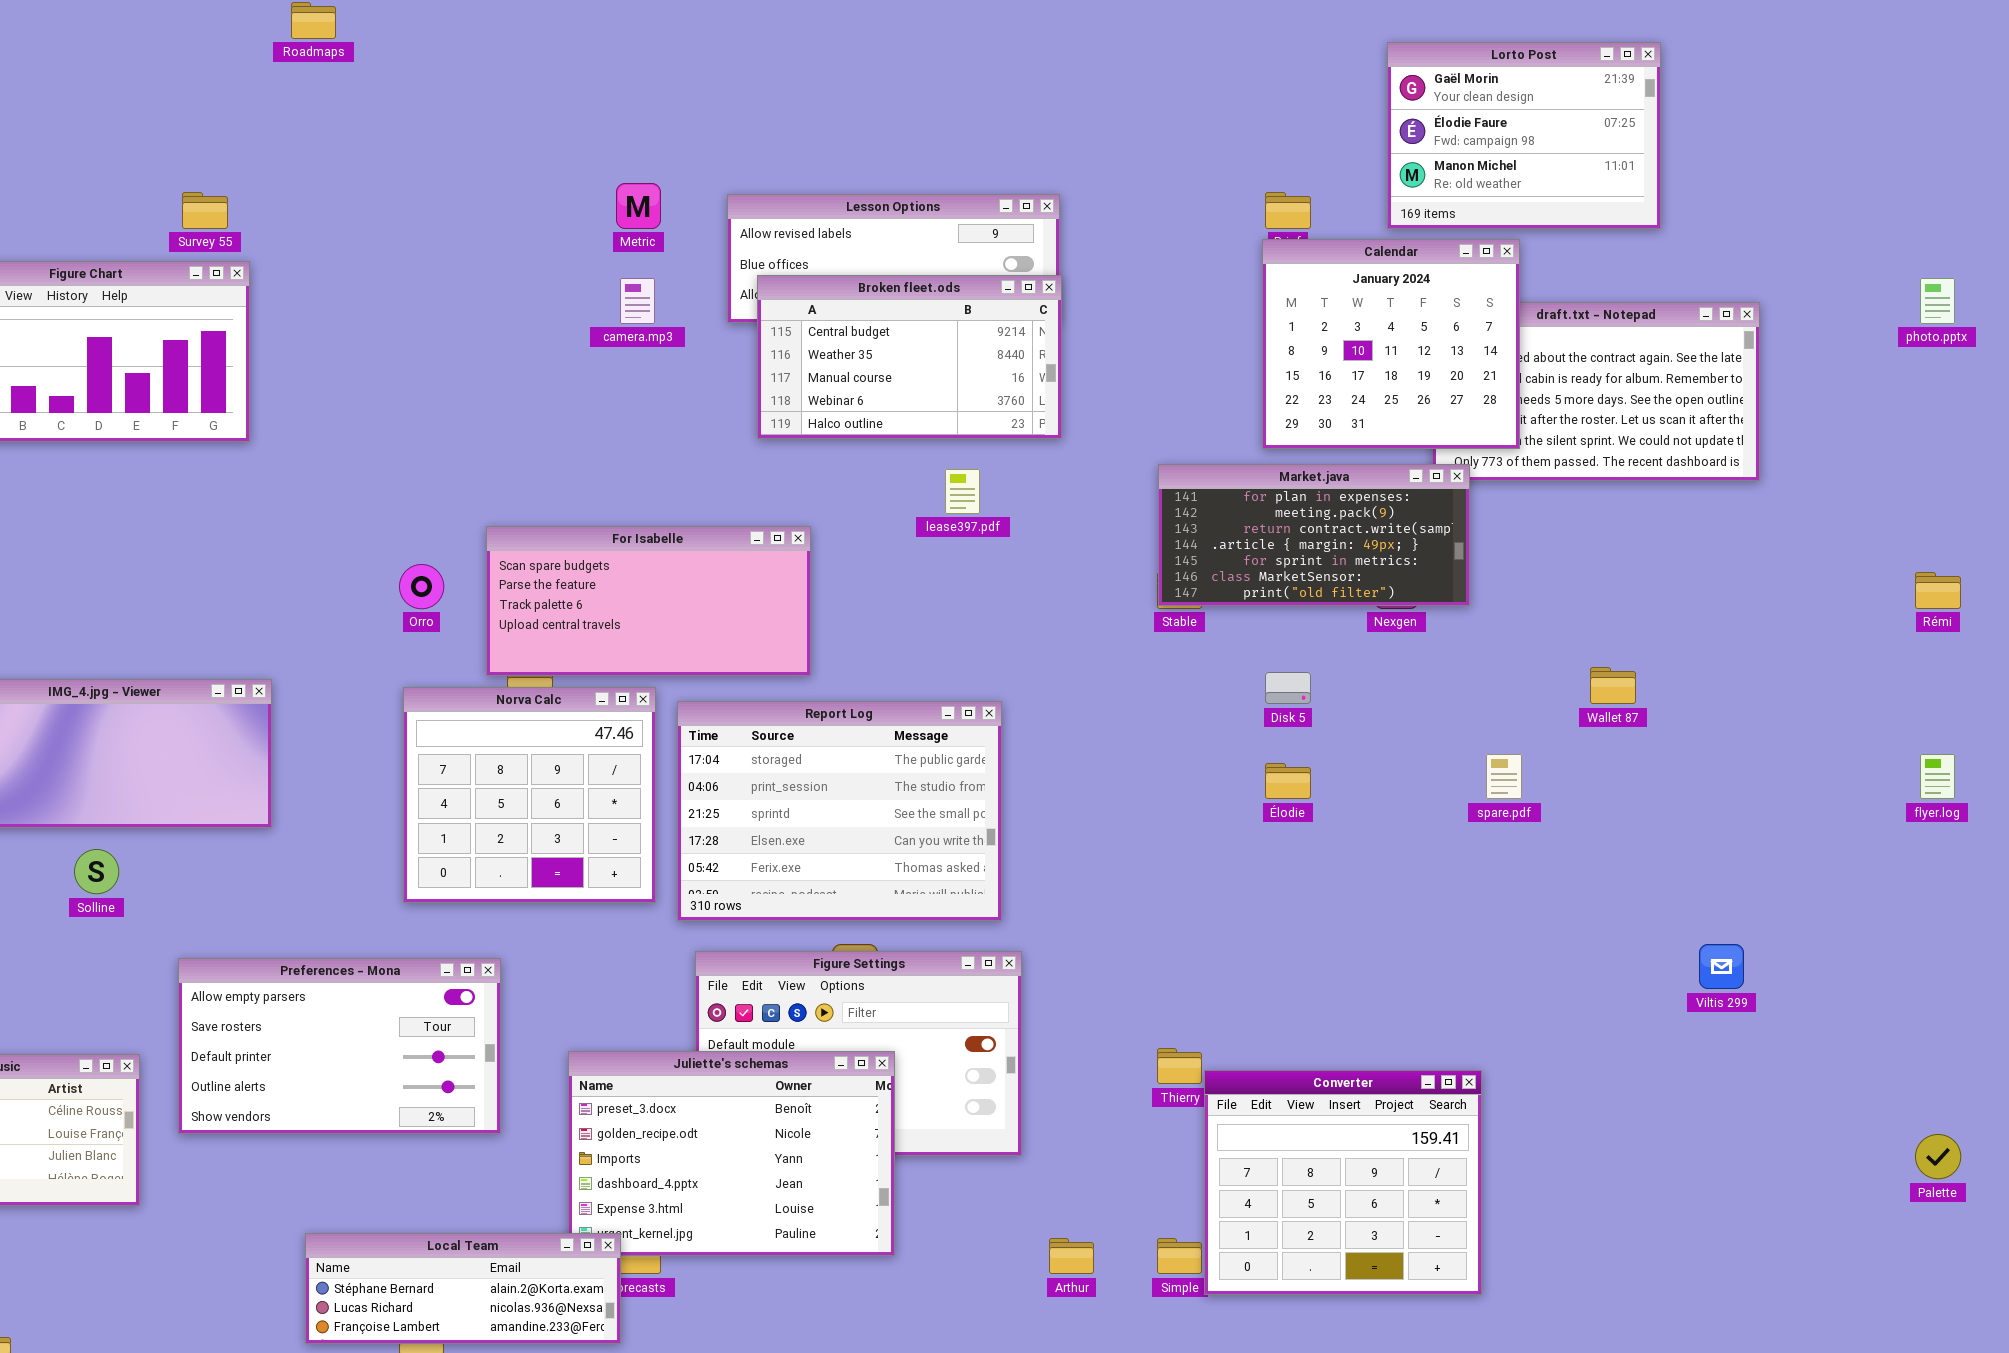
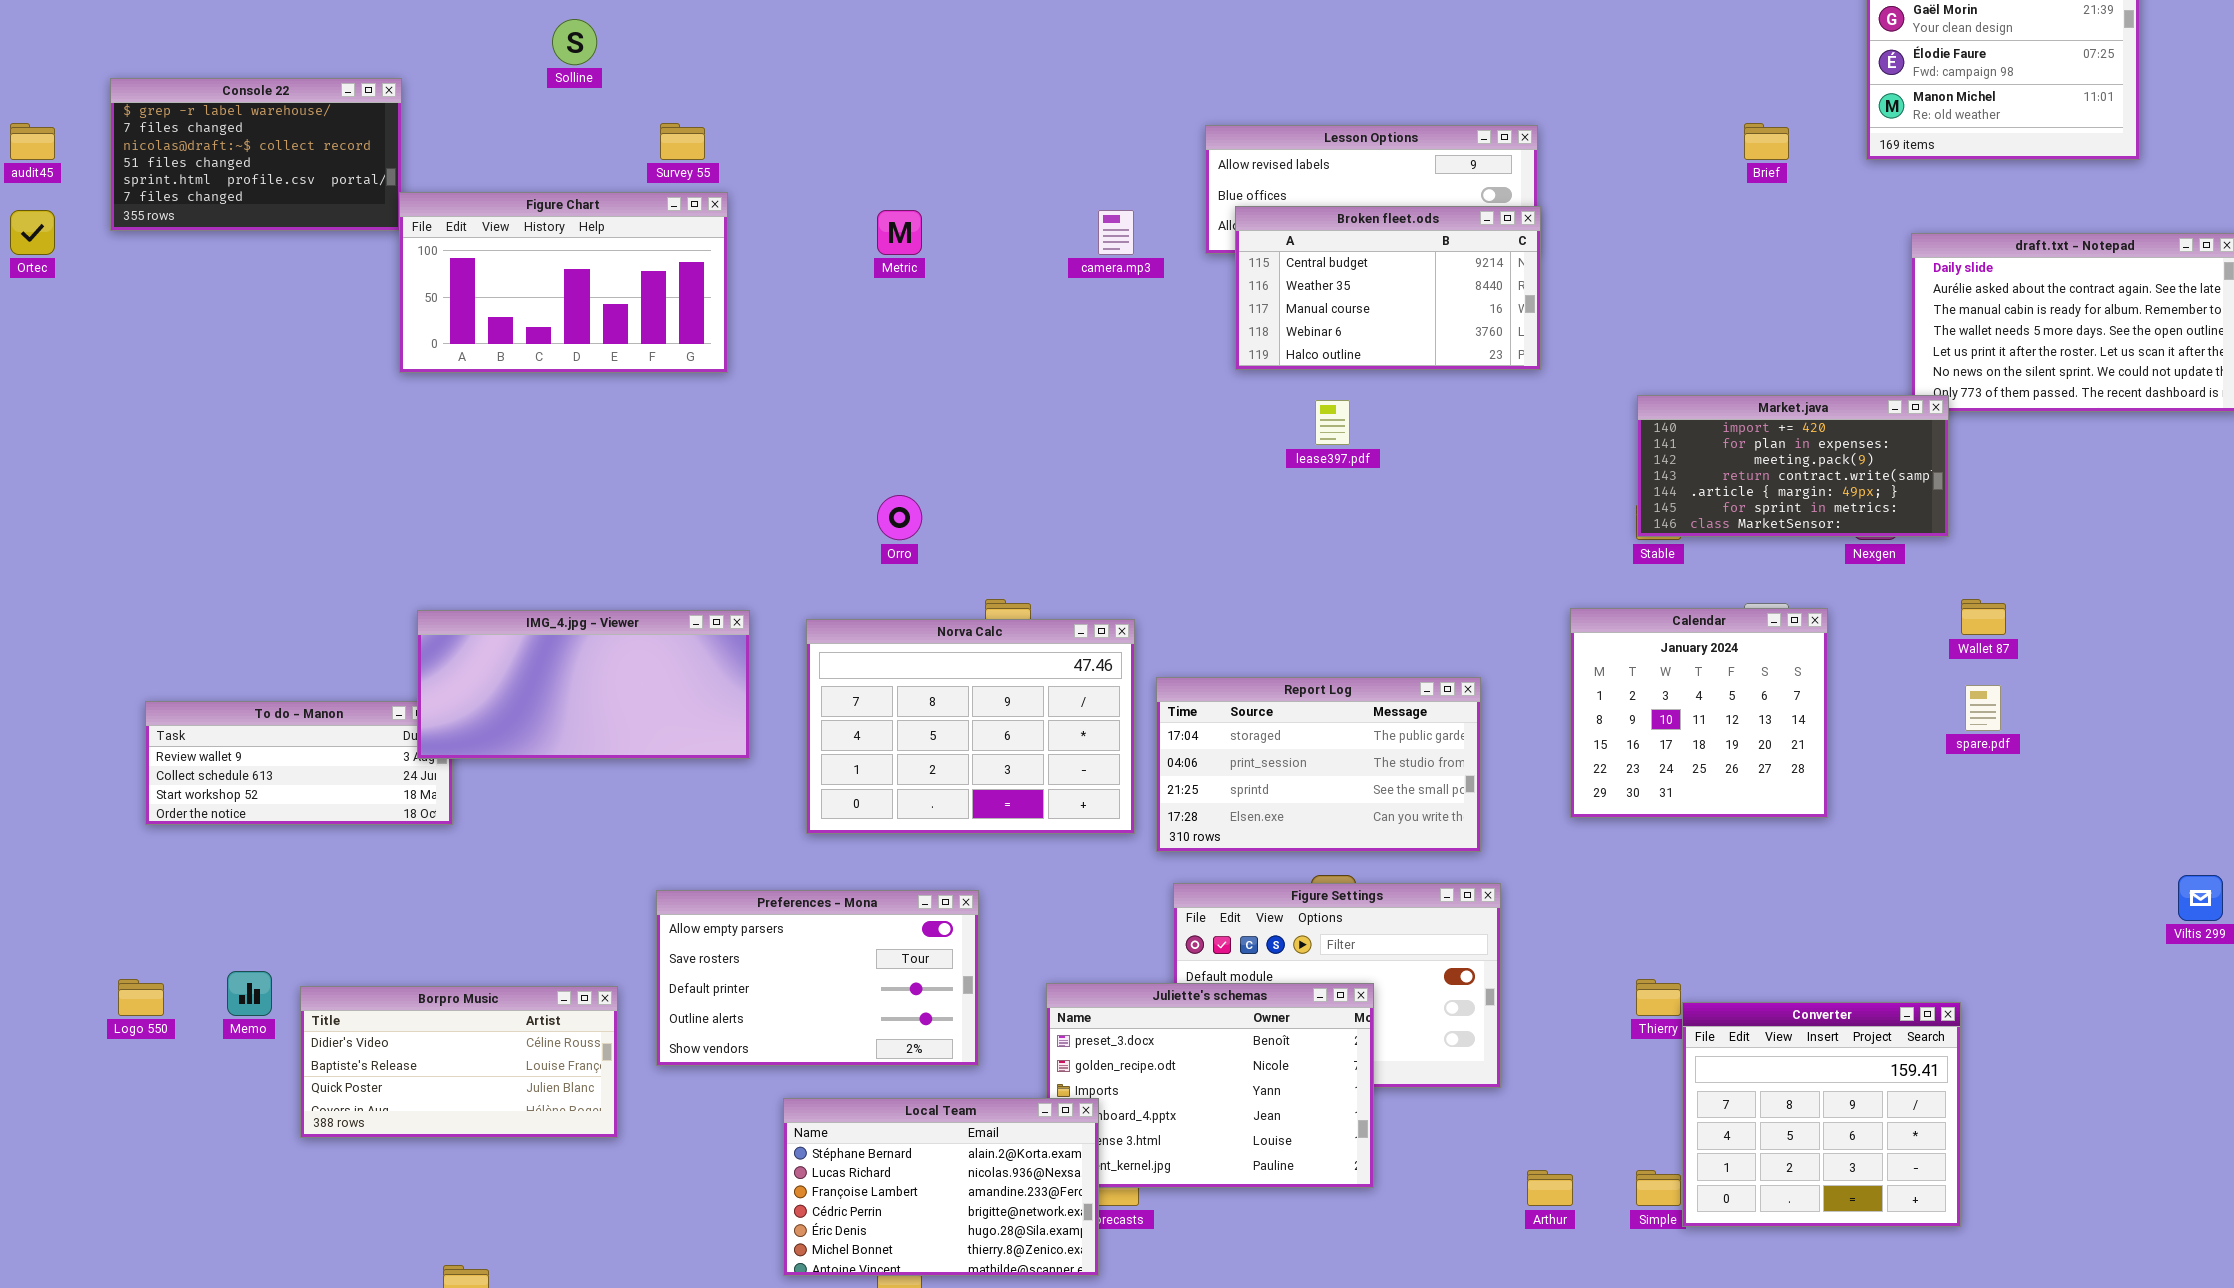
Metric: [616,183,661,229] -> [877,210,922,255], moved
Calendar: [1262,239,1520,449] -> [1570,608,1828,818], moved
Market.java: [1158,464,1470,606] -> [1637,395,1949,537], scrolled up 1 row
lease397.pdf: [945,469,980,514] -> [1315,400,1350,445], moved
For Isabelle: [486,526,811,676] -> none, closed
Wallet 87: [1590,667,1636,704] -> [1961,599,2006,635], moved
Norva Calc: [403,687,656,903] -> [806,619,1135,834], resized
Report Log: [677,701,1002,921] -> [1156,677,1481,852], resized
Solline: [74,849,119,894] -> [552,19,597,65], moved
Local Team: [305,1233,621,1344] -> [783,1098,1099,1276], resized

